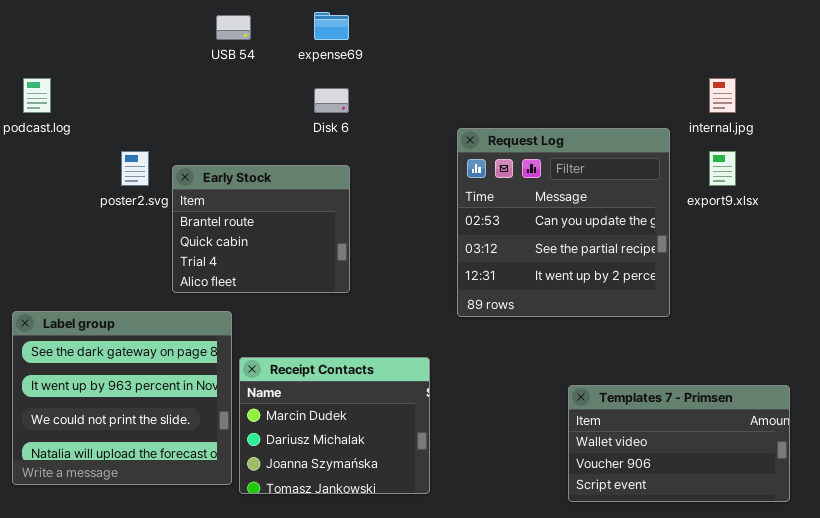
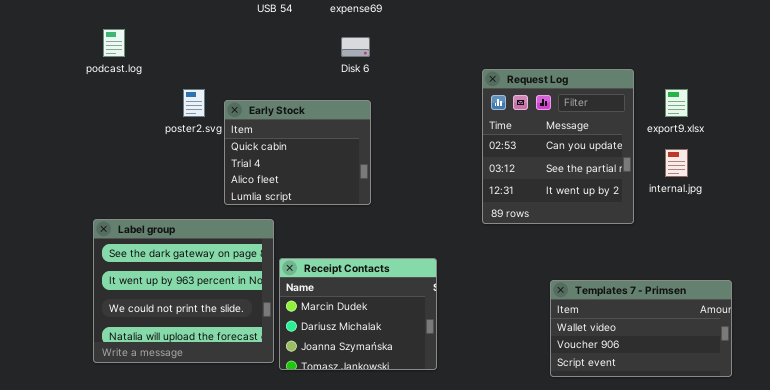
internal.jpg: [709,78,736,113] -> [665,149,688,177], moved
Request Log: [457,128,670,317] -> [482,69,634,224], resized
Early Stock: [172,165,350,293] -> [224,100,371,205], scrolled down 1 row

